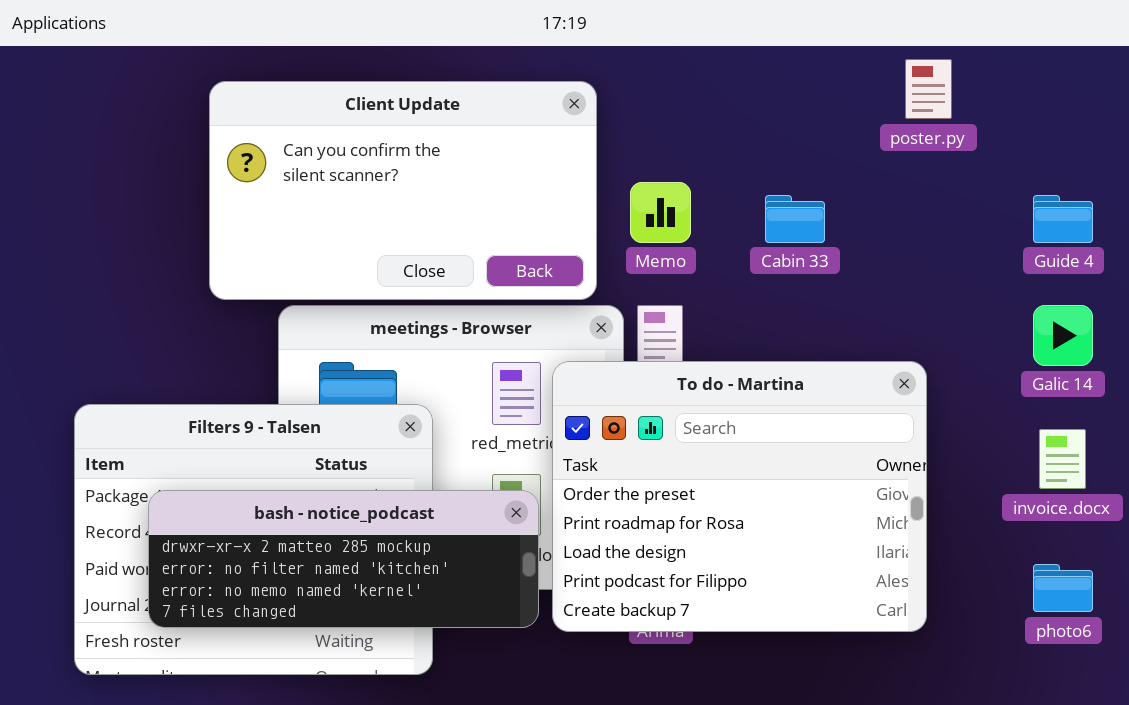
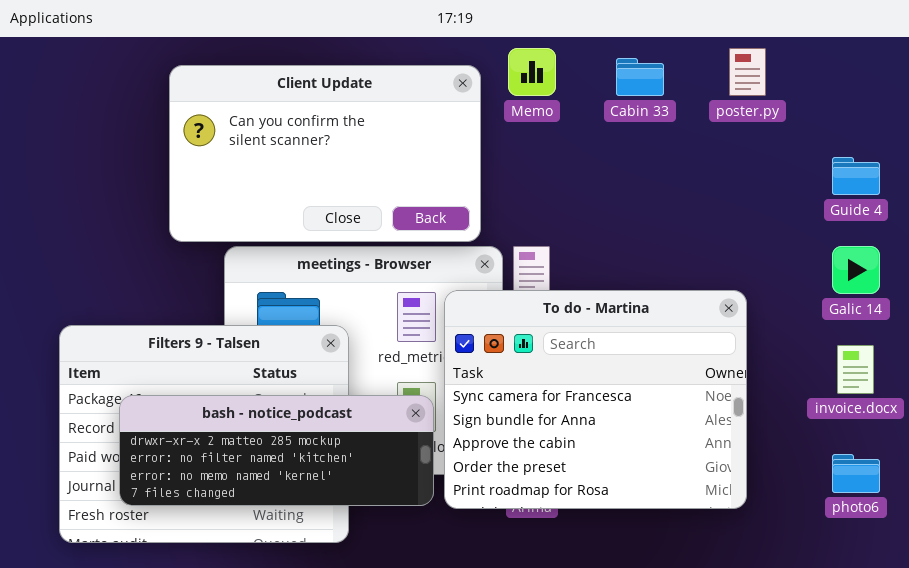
Memo: [630,182,691,243] -> [508,48,556,96], moved
Cabin 33: [765,195,825,243] -> [616,58,664,96], moved
To do - Martina: [552,361,927,632] -> [444,290,747,509], scrolled up 3 rows

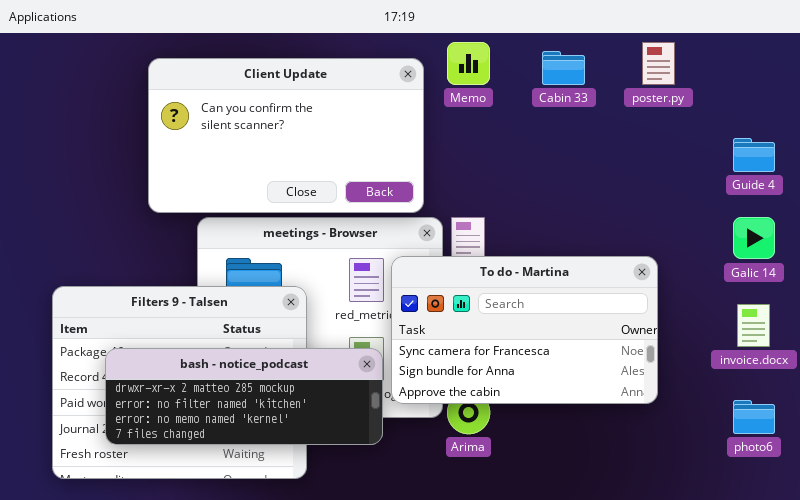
To do - Martina: [444,290,747,509] -> [391,256,658,404], resized

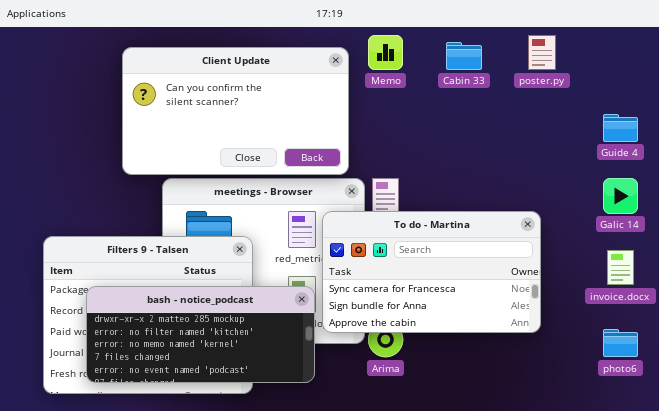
bash - notice_podcast: [105,348,383,445] -> [86,286,315,383], resized

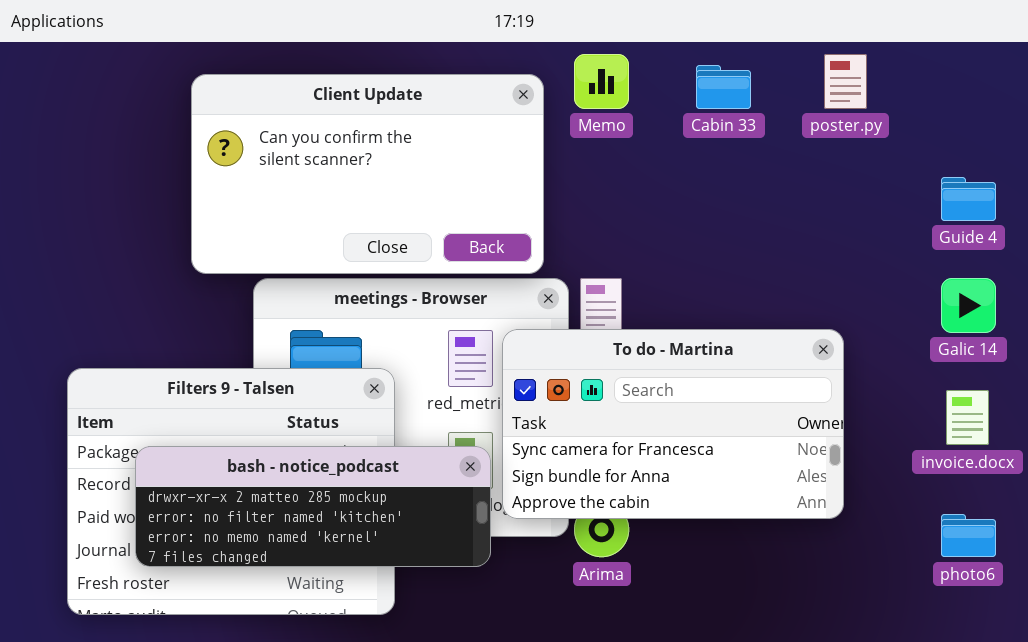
bash - notice_podcast: [86,286,315,383] -> [135,446,491,567], resized

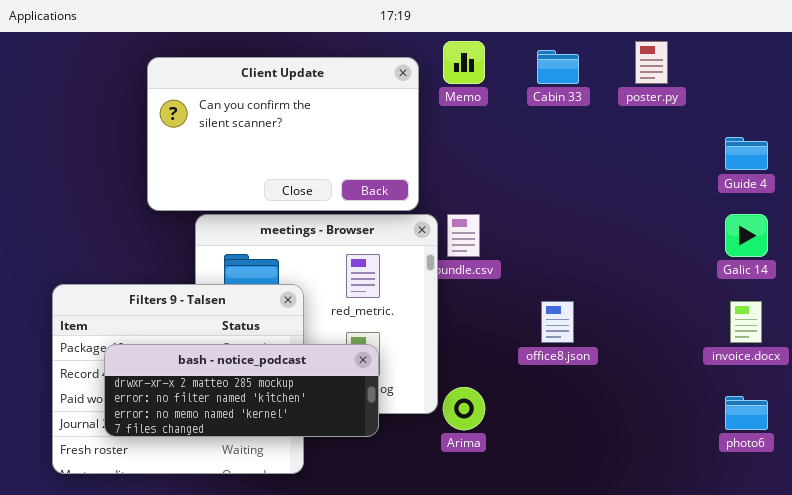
To do - Martina: [502,329,844,519] -> none, closed

